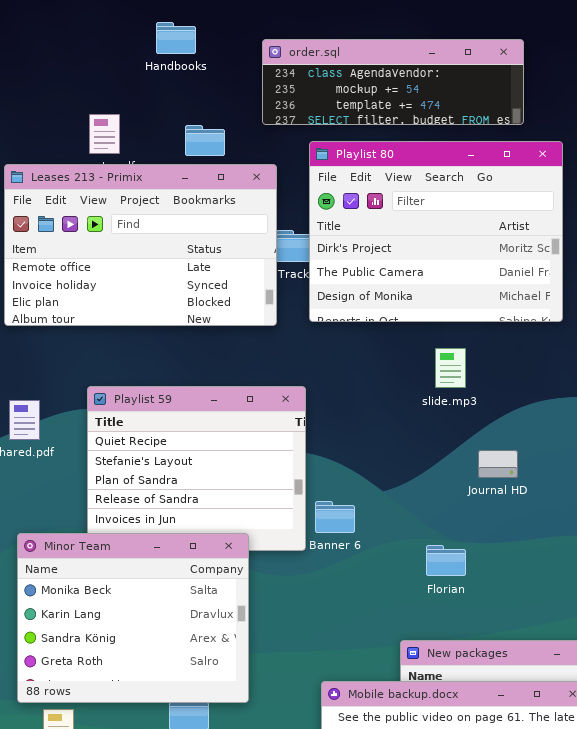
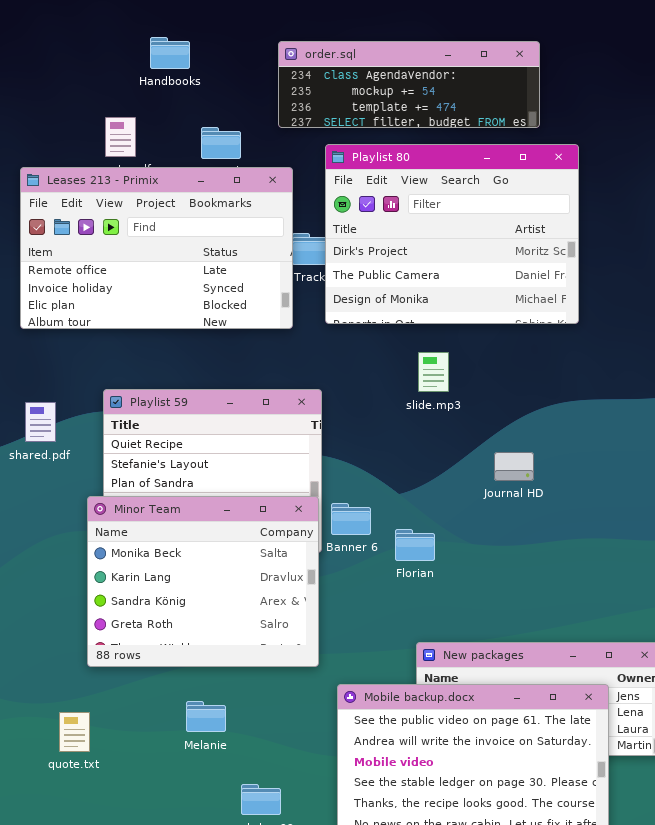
Handbooks: [156,22,196,54] -> [150,37,190,69], moved
slide.mp3: [435,348,466,388] -> [418,352,449,392], moved
Minor Team: [17,533,249,703] -> [87,496,319,667], moved
Florian: [426,545,466,576] -> [395,529,435,561], moved

